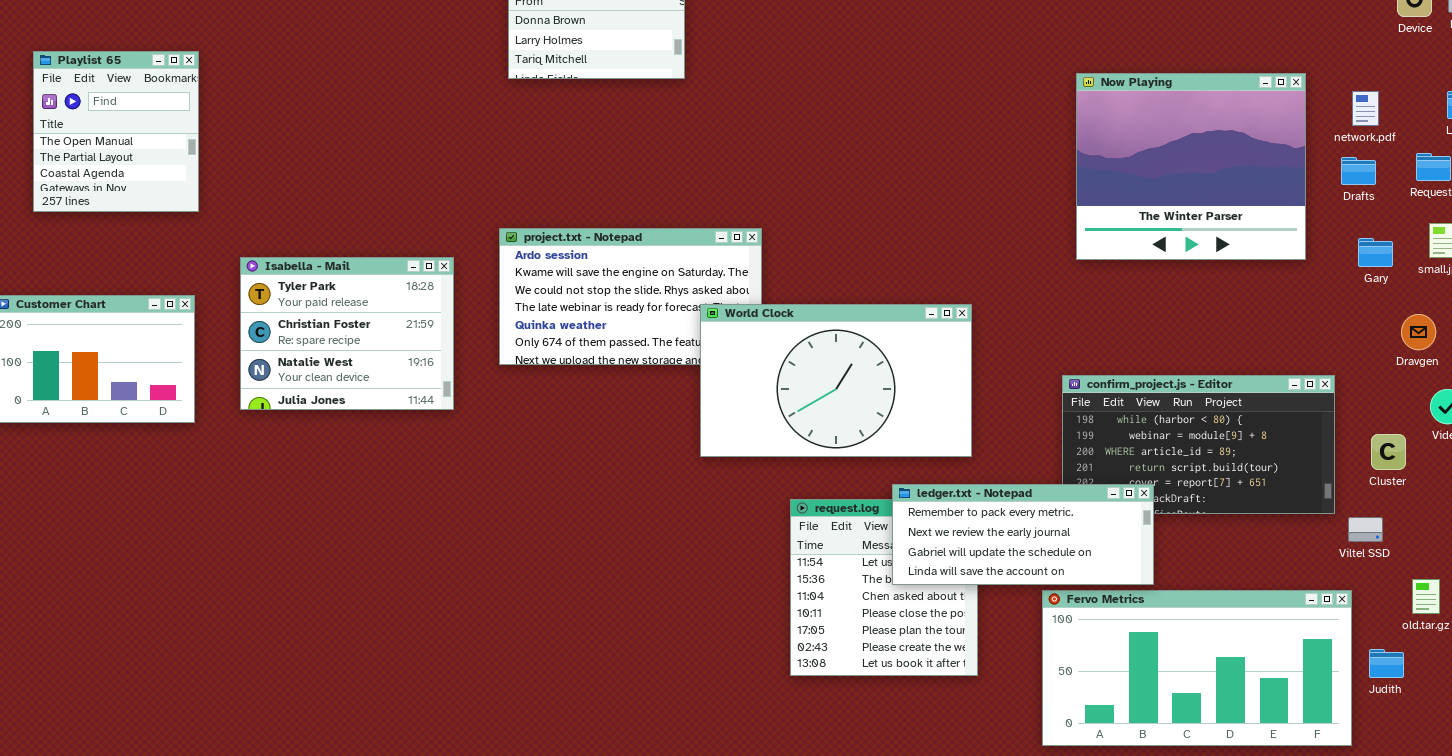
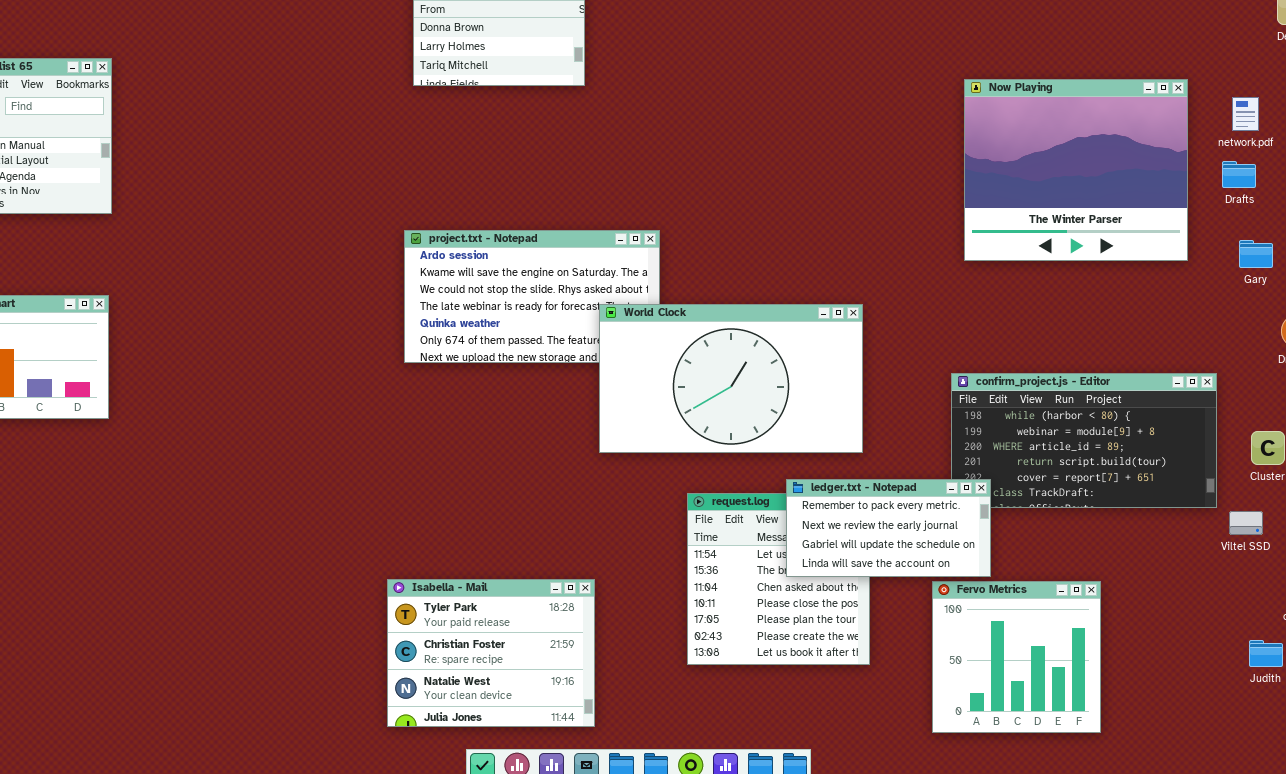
Isabella - Mail: [240,257,454,410] -> [387,579,595,727], moved
ledger.txt - Notepad: [892,484,1154,585] -> [786,479,991,577], resized
Fervo Metrics: [1042,590,1352,746] -> [932,581,1101,733], resized

